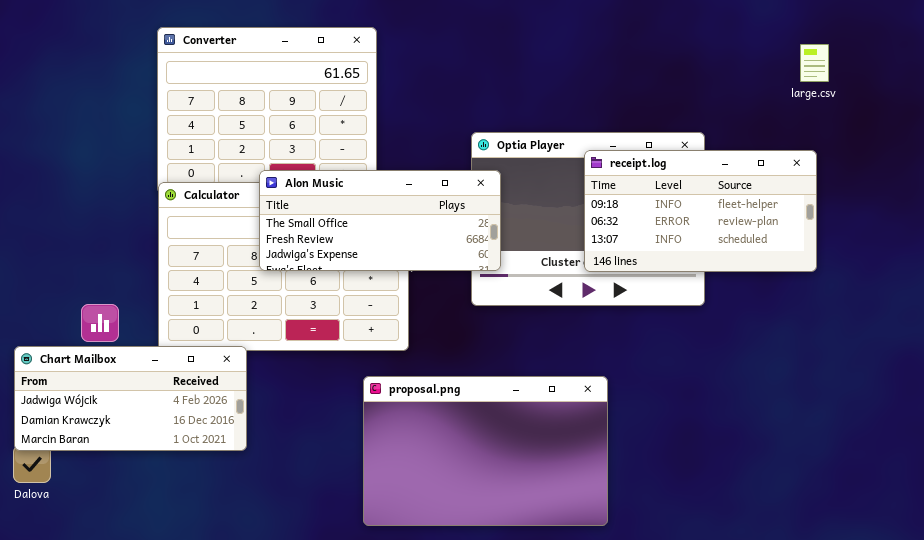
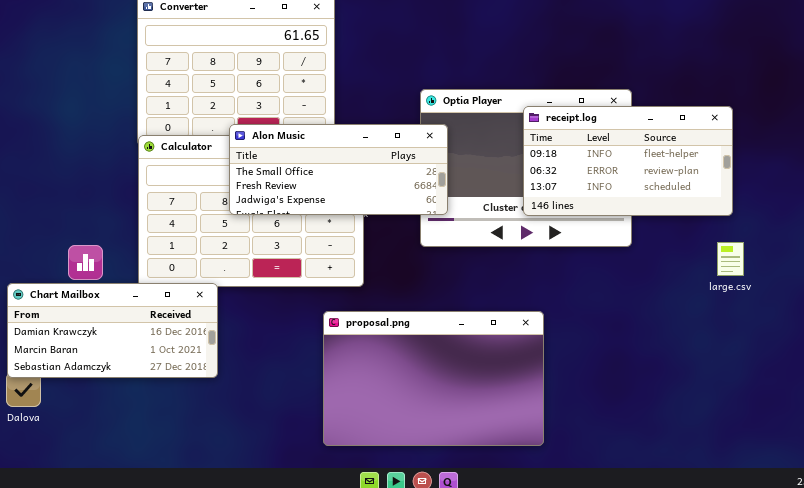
large.csv: [800,44,829,82] -> [717,242,744,276], moved
Chart Mailbox: [14,346,247,451] -> [7,283,218,378], scrolled down 1 row

